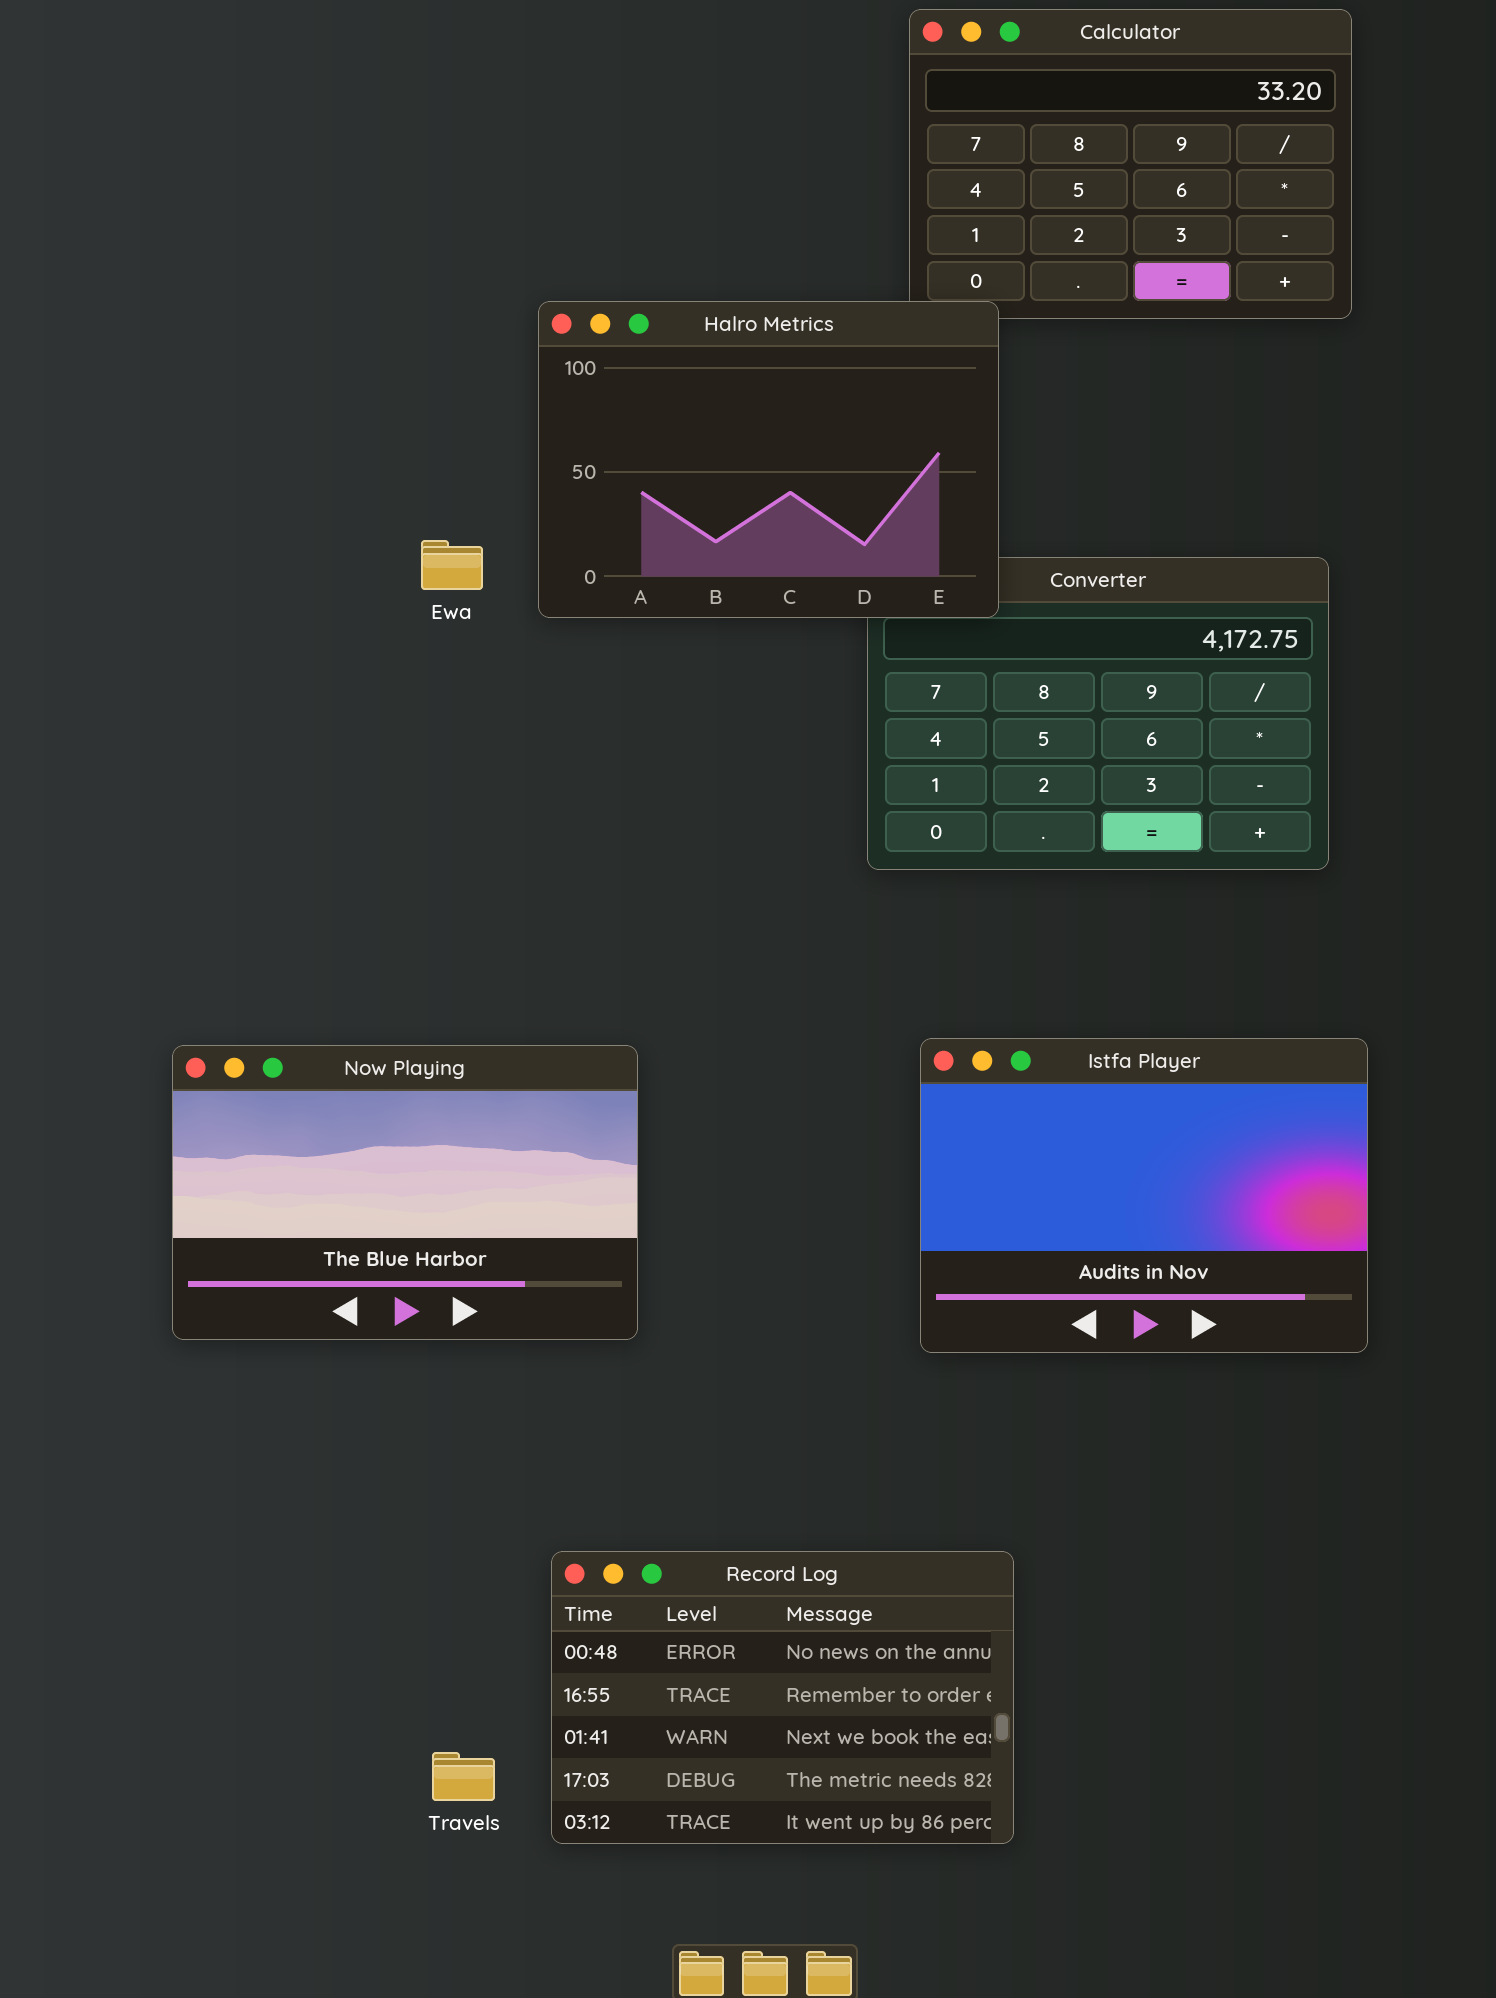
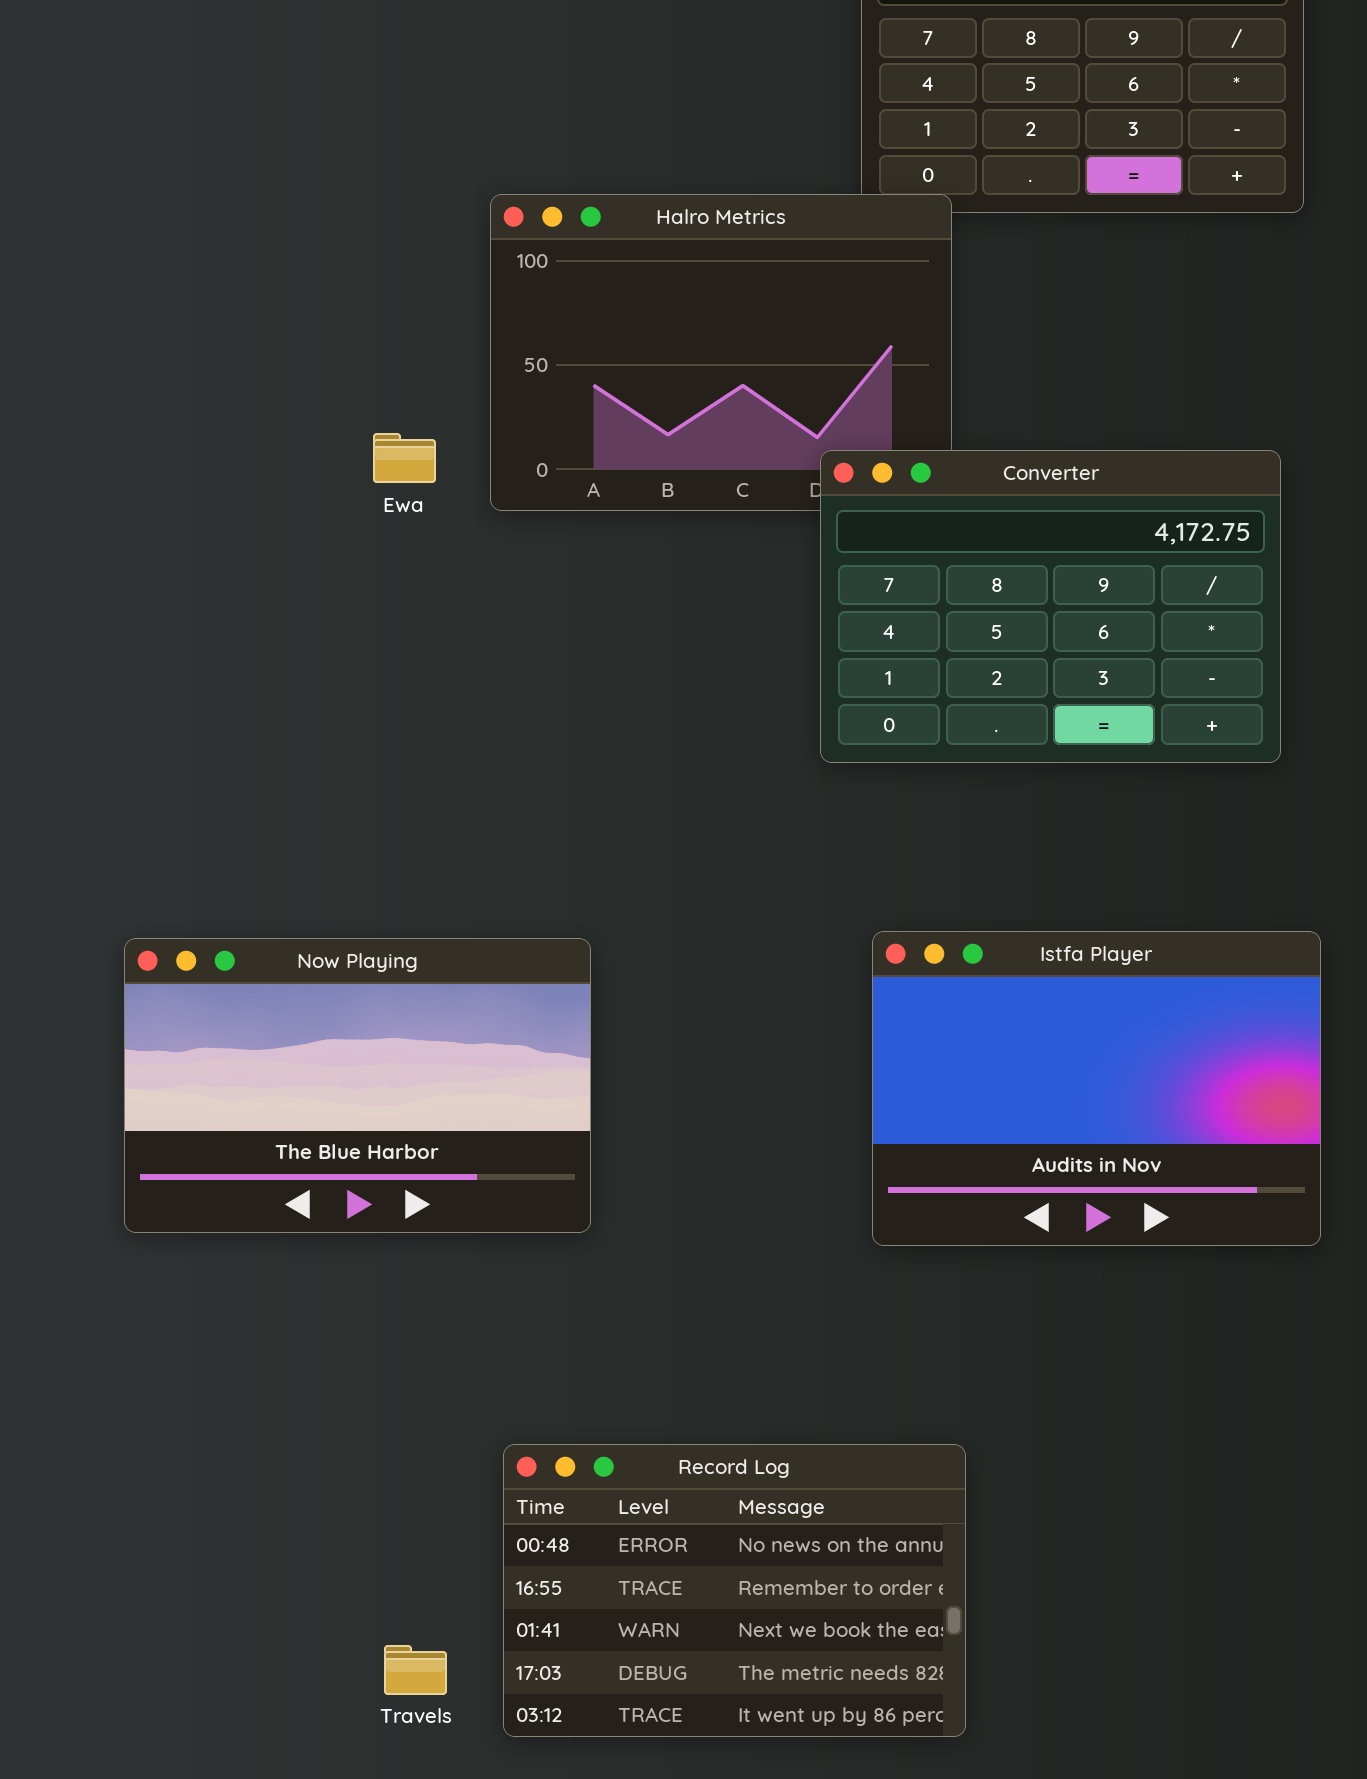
Converter: [867,557,1329,870] -> [820,450,1281,763], raised

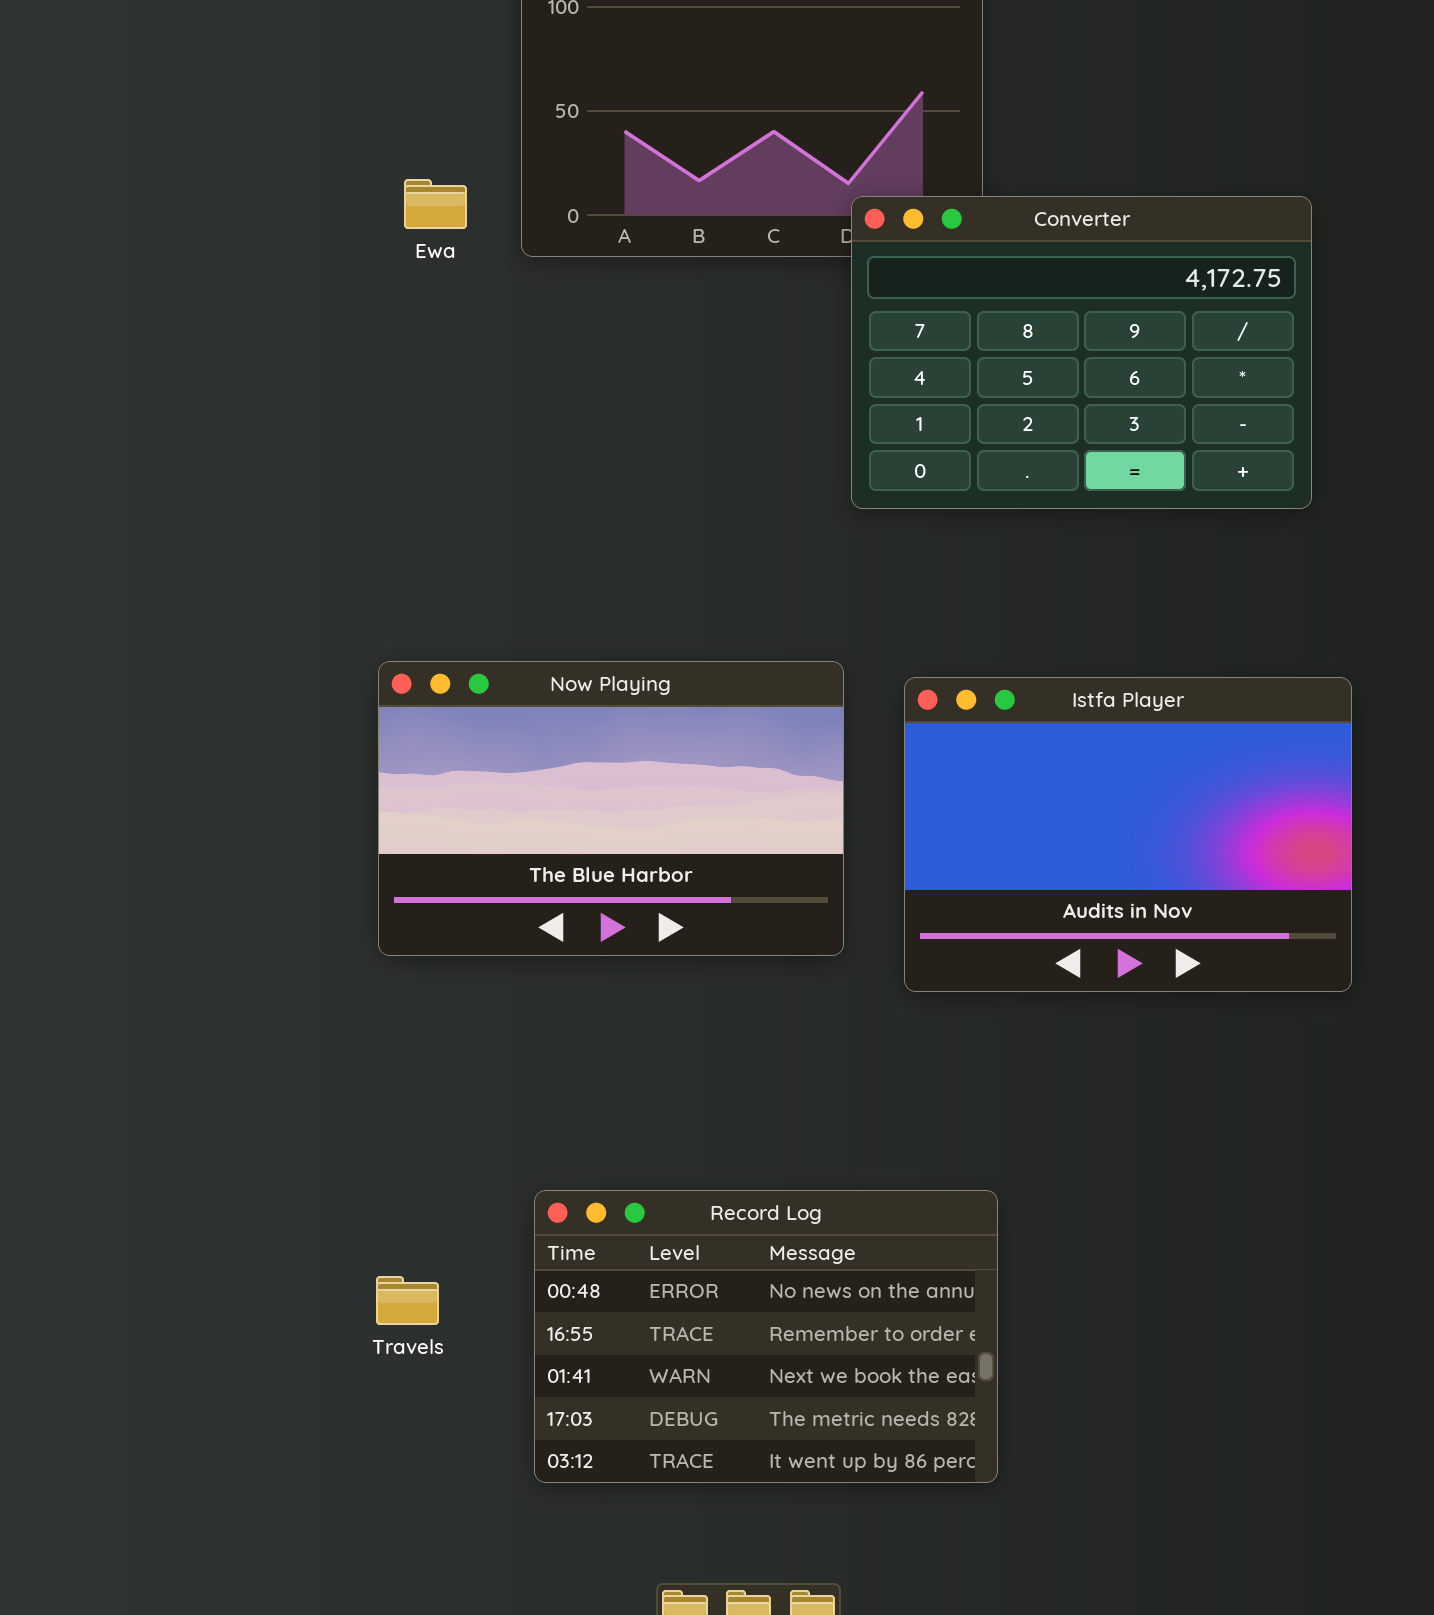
Now Playing: [124,938,591,1233] -> [378,661,844,956], moved
Travels: [384,1645,447,1695] -> [376,1276,439,1325], moved

